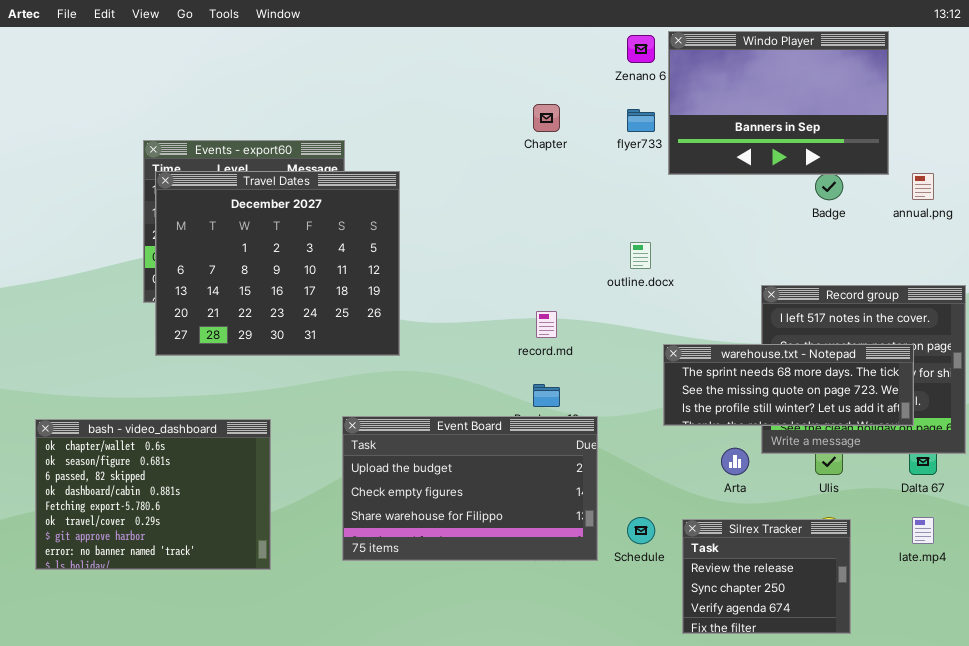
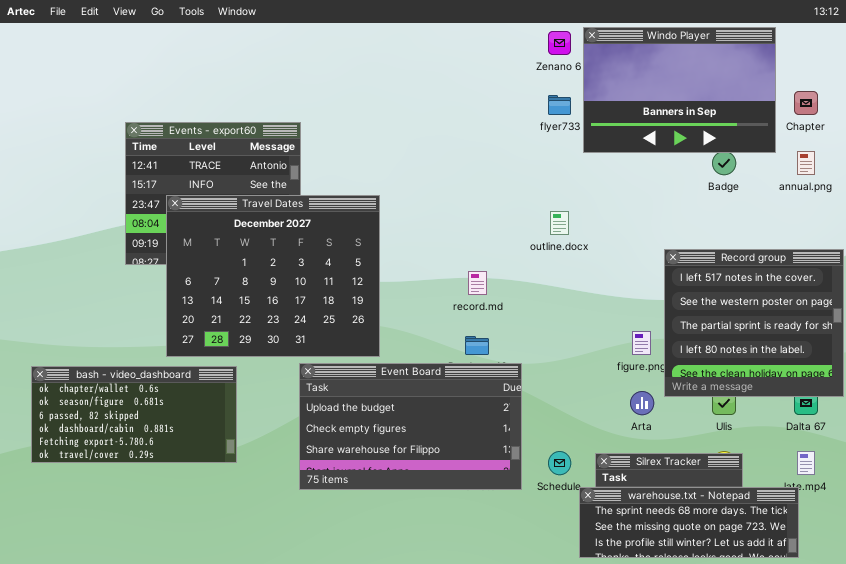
Chapter: [533,104,560,132] -> [794,91,818,115], moved
Travel Dates: [155,171,400,356] -> [166,195,380,357], moved
warehouse.txt - Notepad: [663,344,914,426] -> [579,487,799,558], moved
bash - video_dashboard: [35,419,271,570] -> [31,366,237,463], resized

